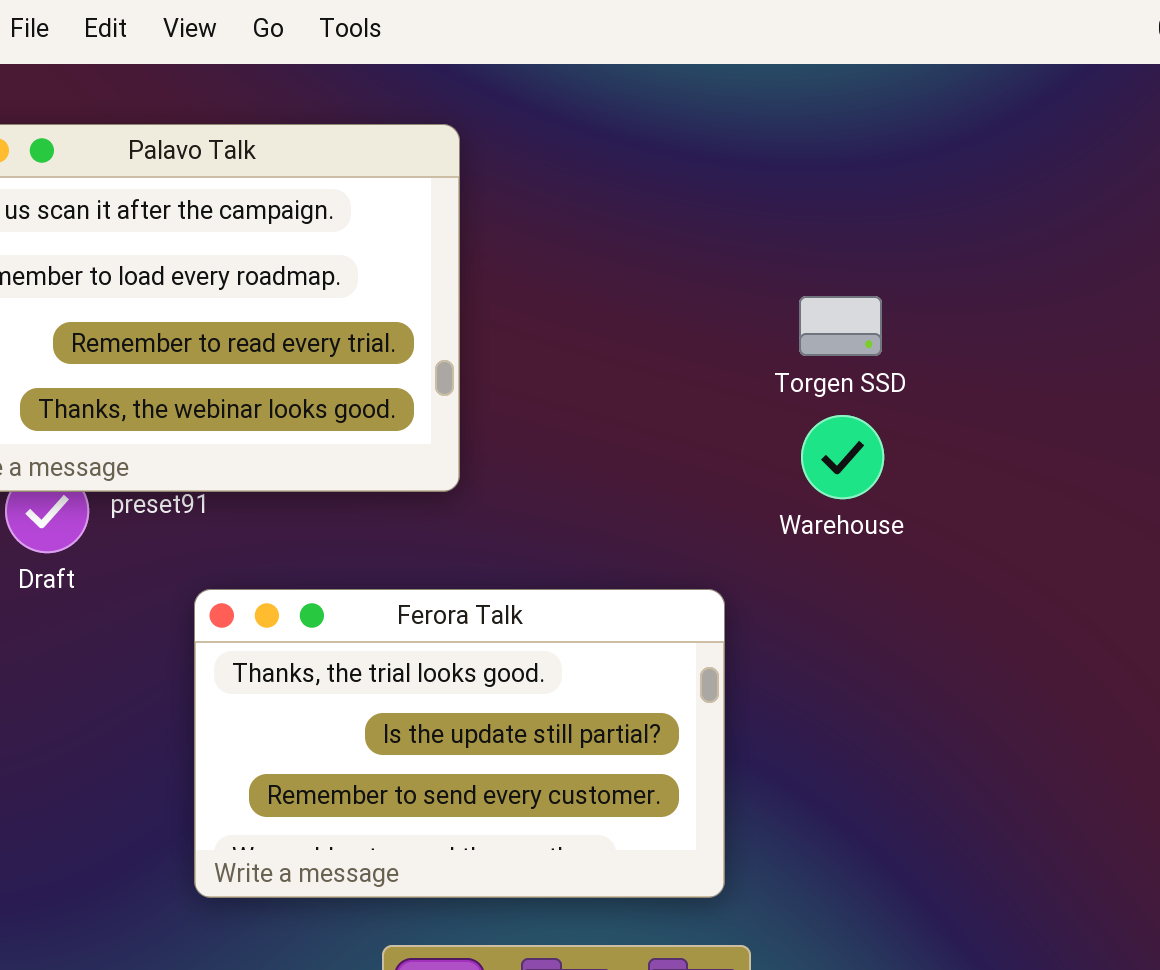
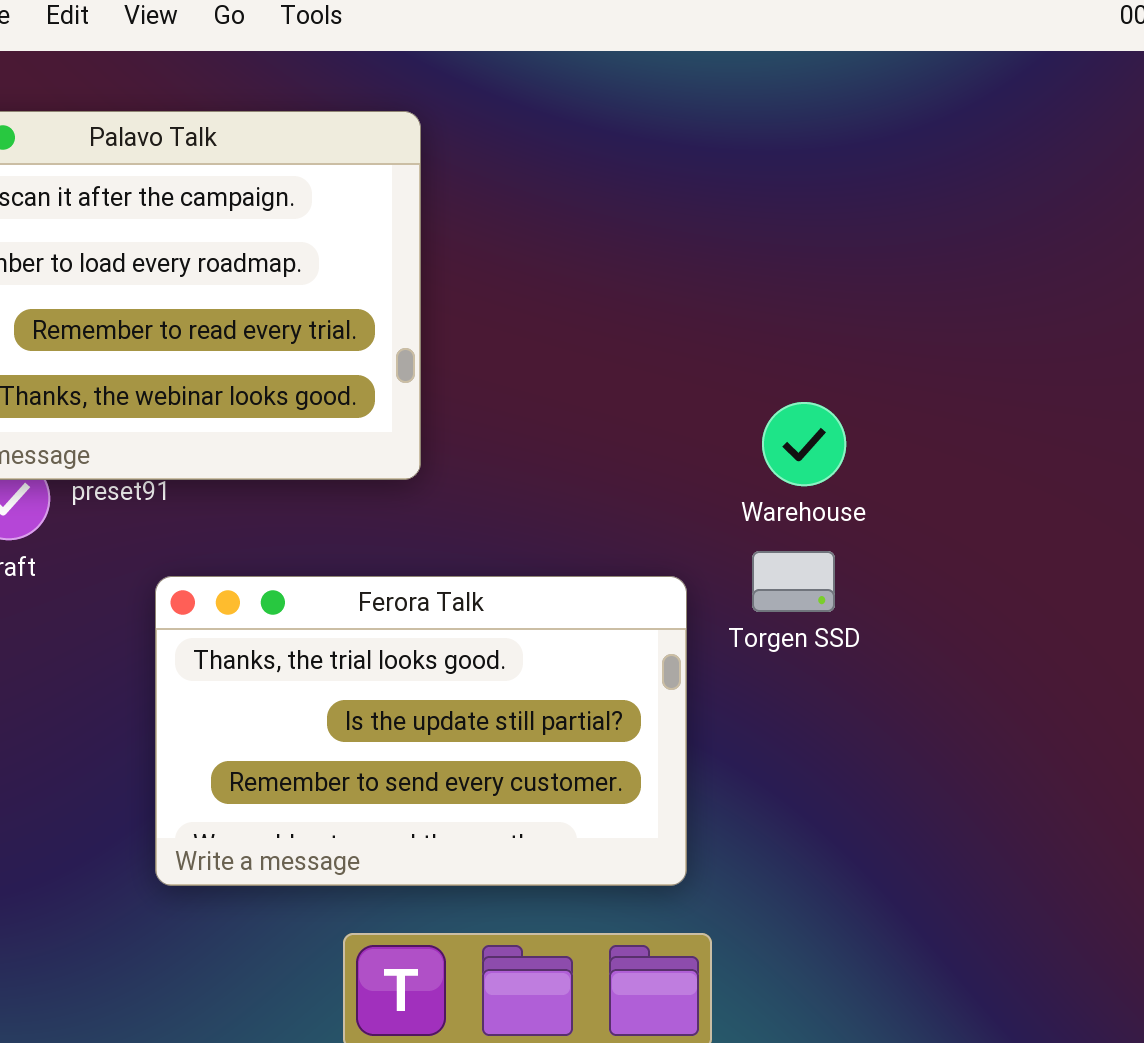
Torgen SSD: [799,296,882,356] -> [752,551,835,612], moved

